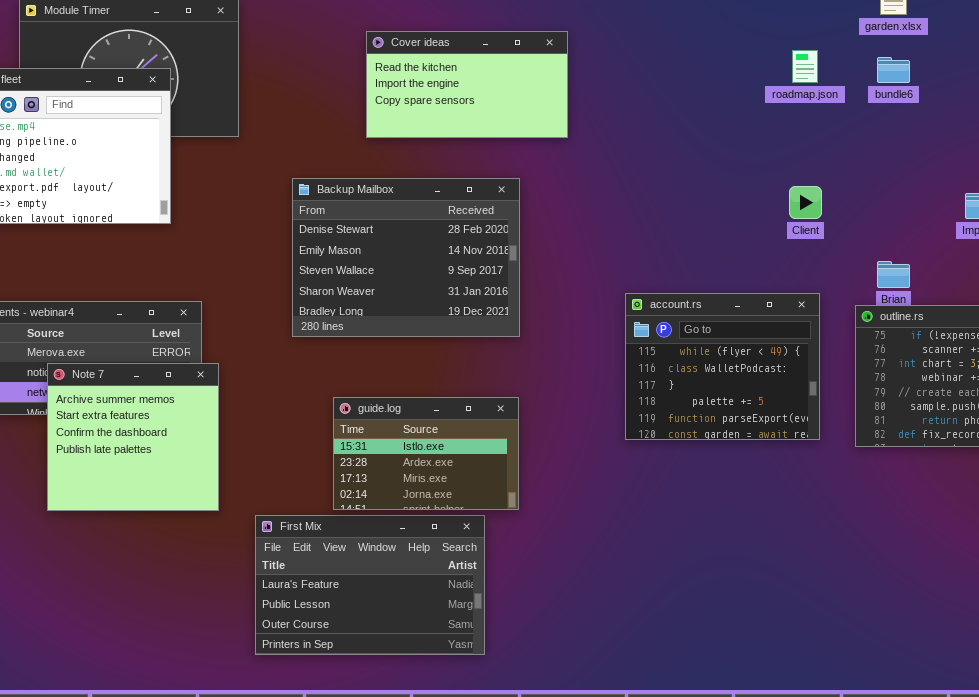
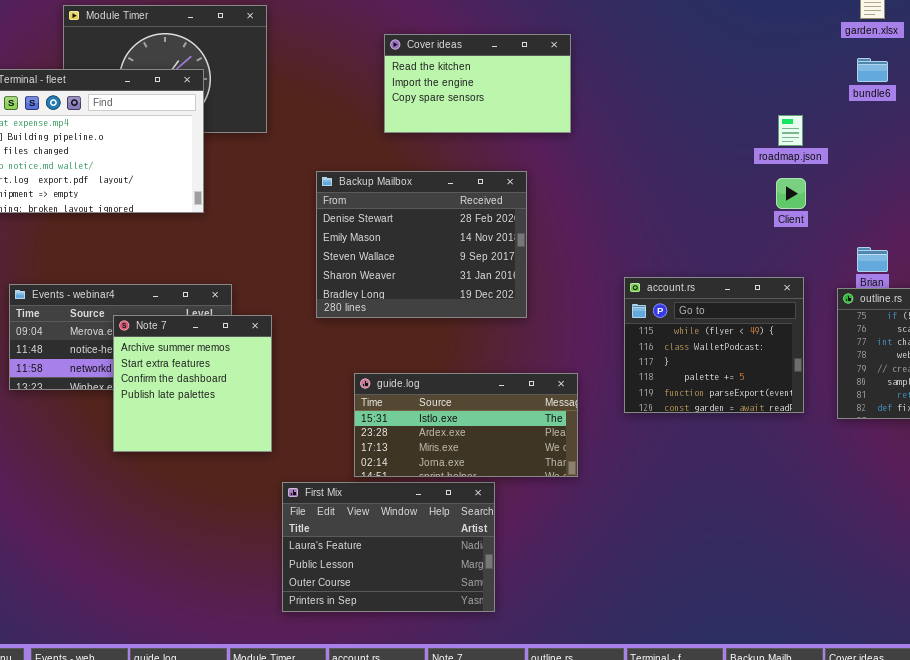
roadmap.json: [792,50,818,83] -> [778,115,803,146], moved
Note 7: [47,363,219,511] -> [113,315,272,452], moved
guide.log: [333,397,519,510] -> [354,373,578,477], resized

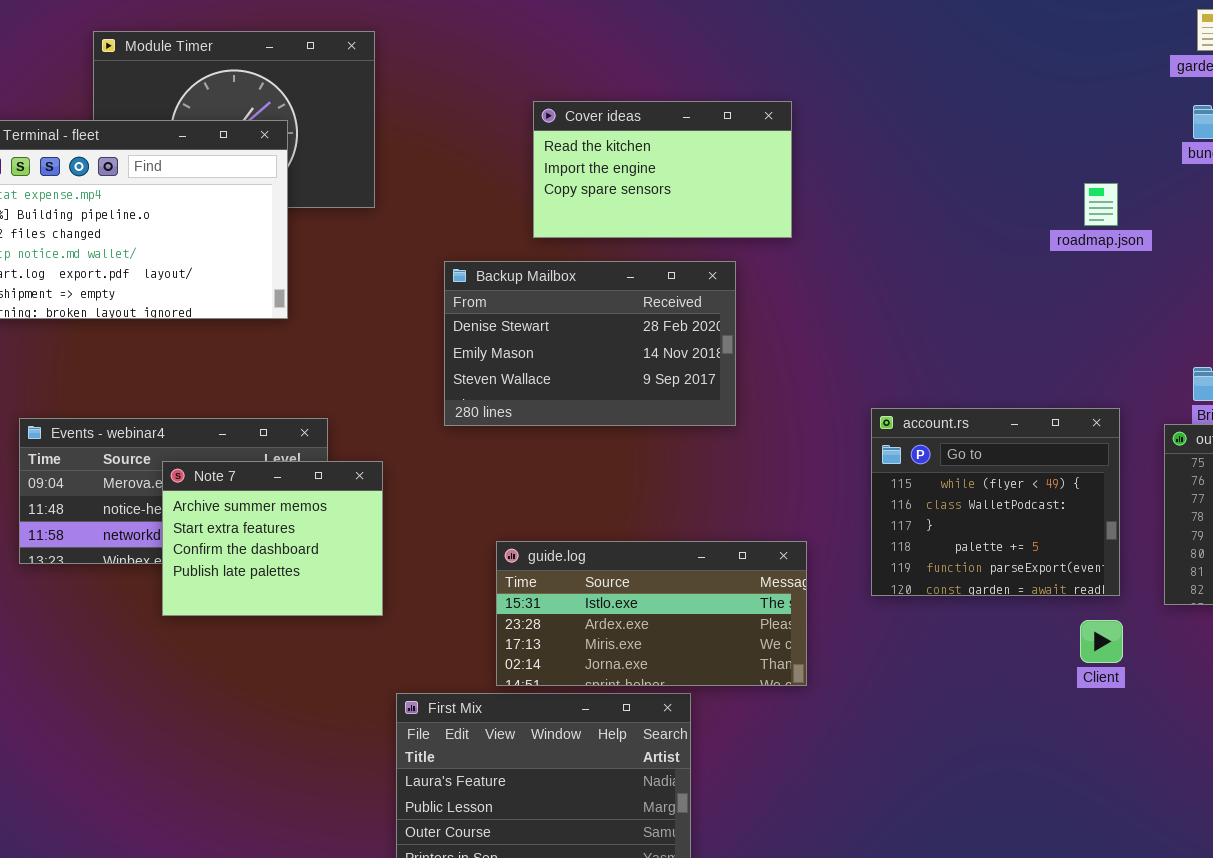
Cover ideas: [384,34,571,133] -> [533,101,792,238], moved
Backup Mailbox: [316,171,527,318] -> [444,261,736,426], resized
Client: [776,178,806,209] -> [1080,620,1123,663], moved
Note 7: [113,315,272,452] -> [162,461,383,616], resized

